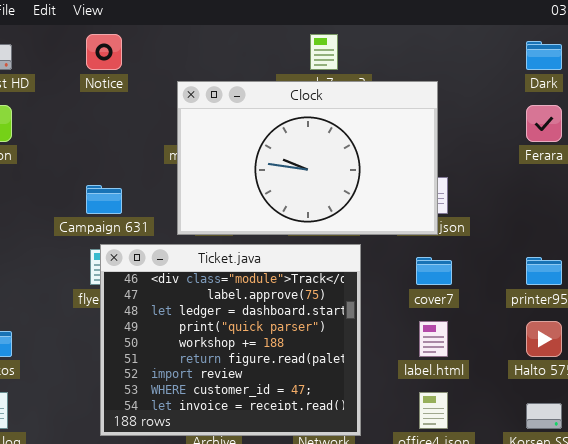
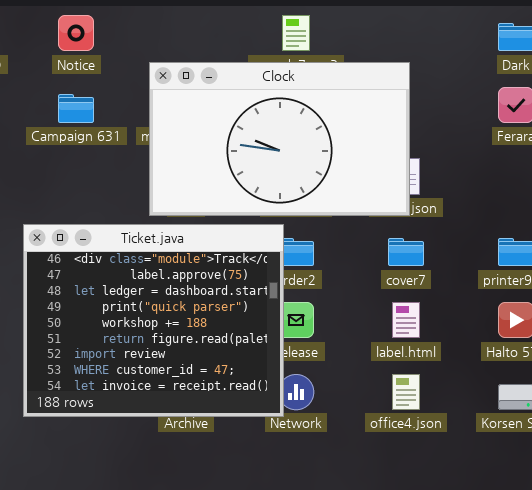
Campaign 631: [86,185,122,214] -> [58,94,94,123], moved
Ticket.java: [100,244,361,436] -> [23,224,284,417], moved

